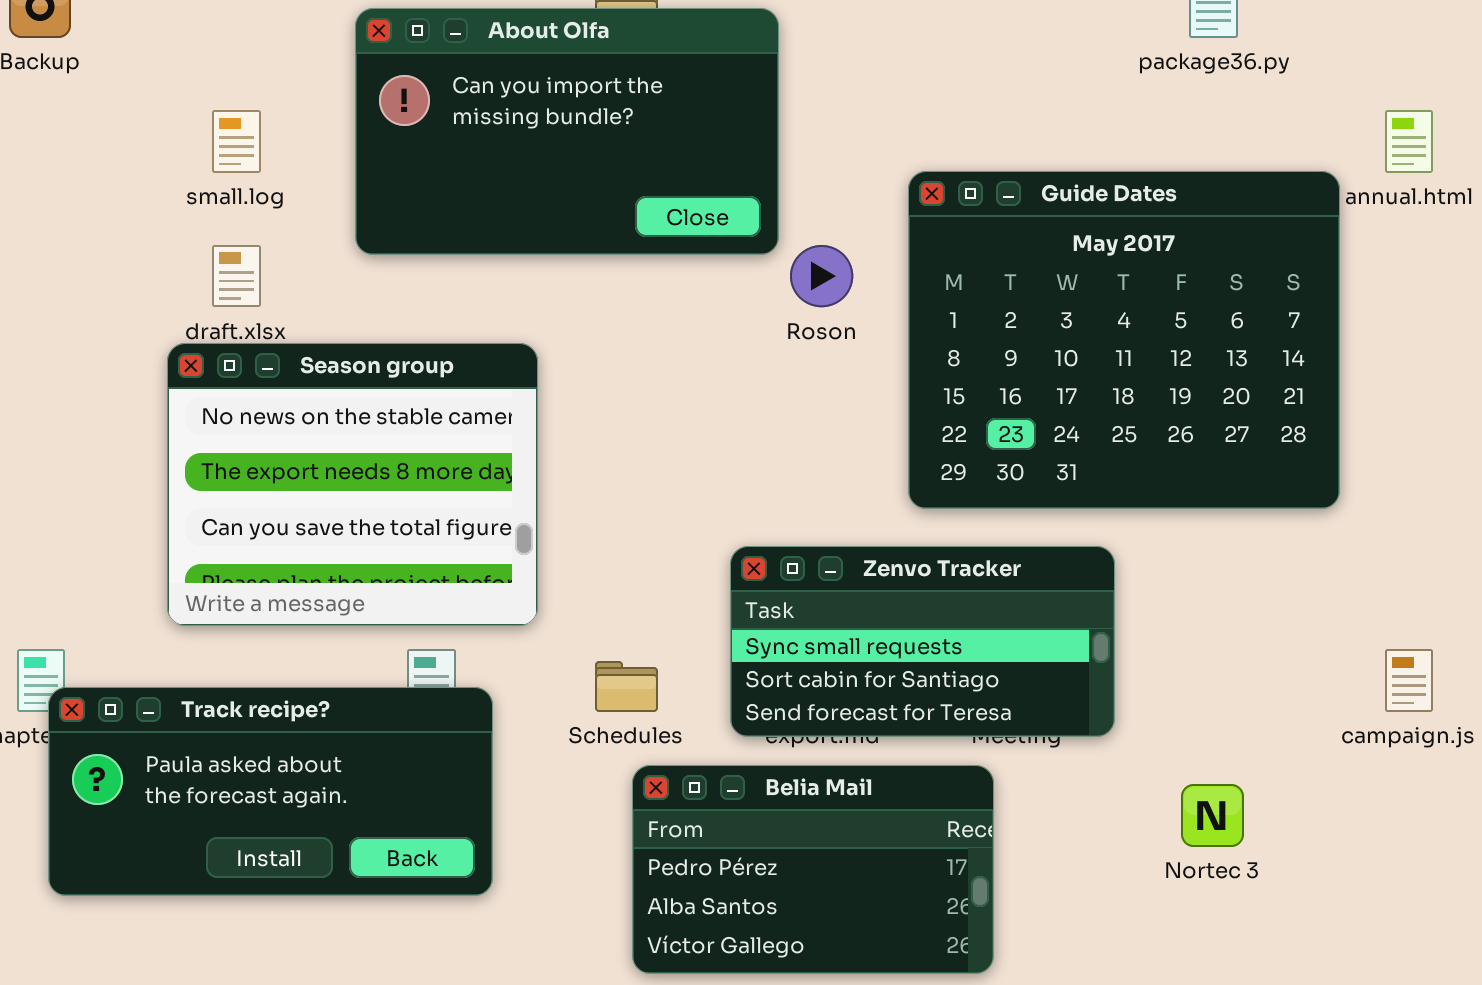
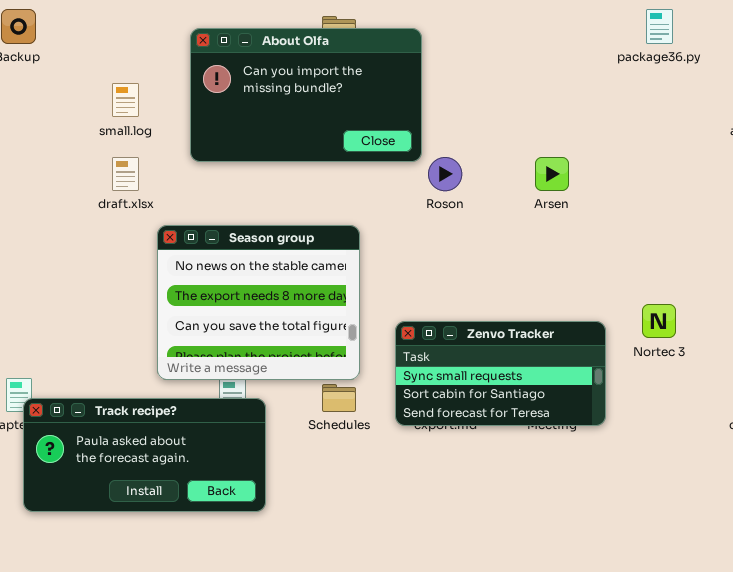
Guide Dates: [908,171,1340,509] -> none, closed
Season group: [167,343,538,626] -> [157,225,360,380], moved
Belia Mail: [632,765,994,974] -> none, closed
Nortec 3: [1181,784,1244,847] -> [642,304,676,338], moved

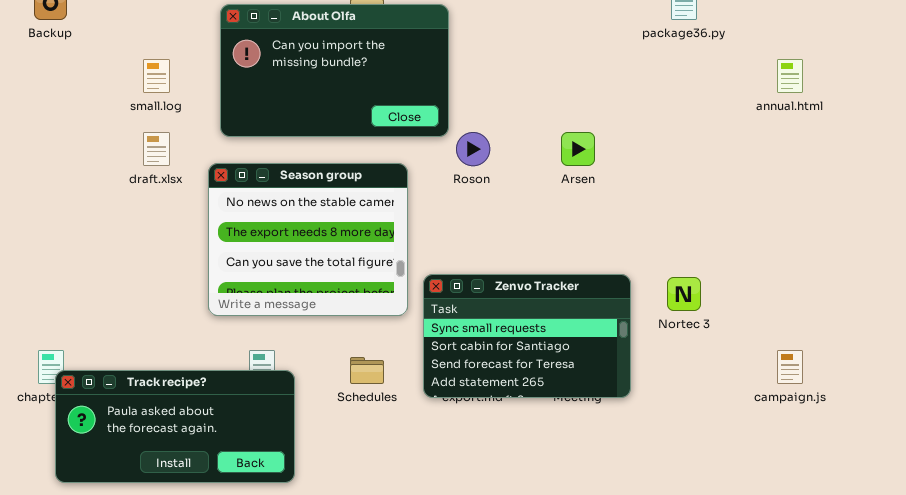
Season group: [157,225,360,380] -> [208,163,408,316], moved
Zenvo Tracker: [395,321,606,426] -> [423,274,631,398], resized

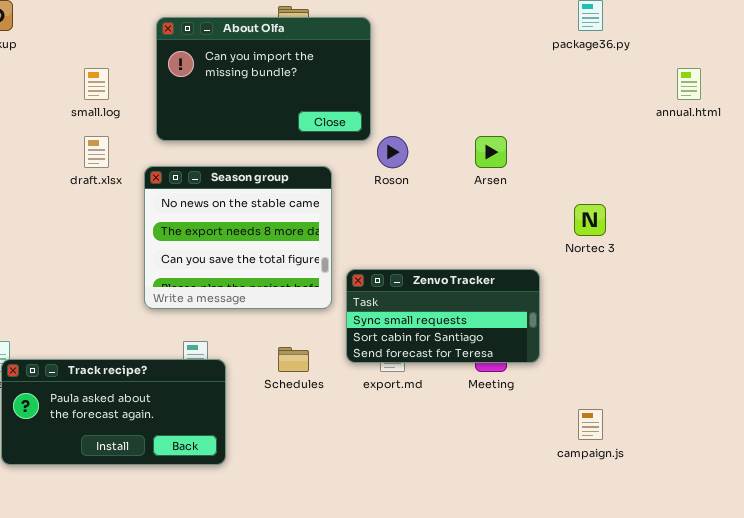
Zenvo Tracker: [423,274,631,398] -> [346,269,540,363], resized
Nortec 3: [667,277,701,311] -> [574,204,606,236], moved
campaign.js: [777,350,803,384] -> [578,409,603,440], moved

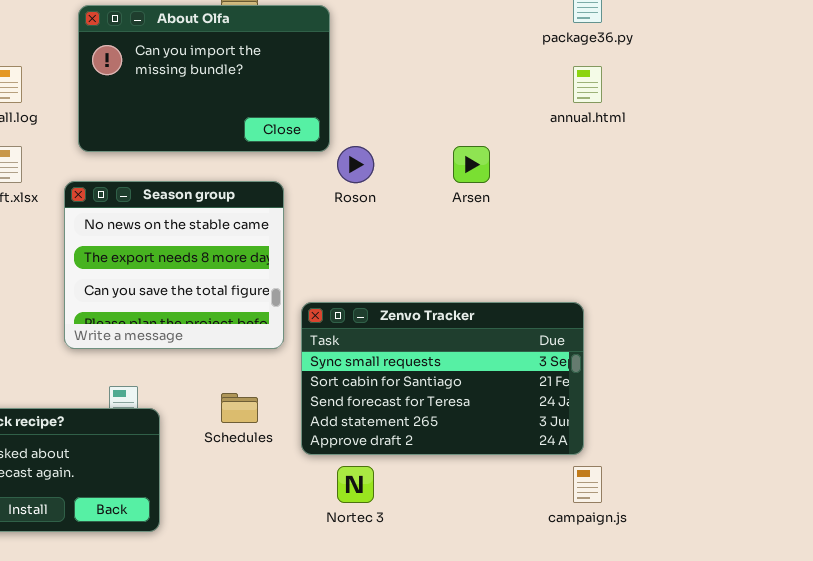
annual.html: [677,68,701,100] -> [573,66,602,103], moved
Nortec 3: [574,204,606,236] -> [337,466,374,503], moved
Zenvo Tracker: [346,269,540,363] -> [301,302,584,455], resized

